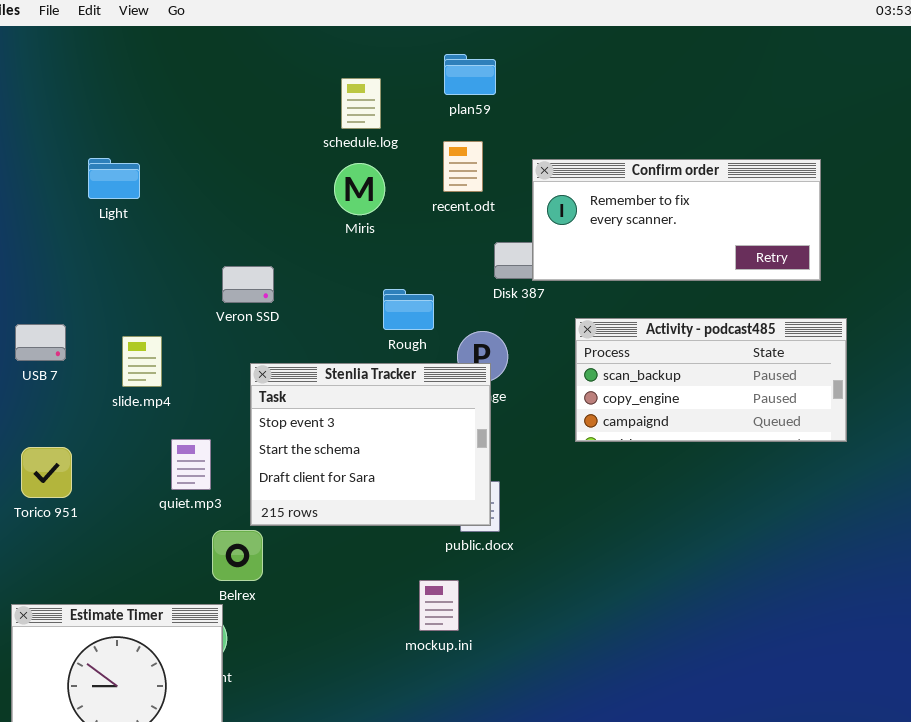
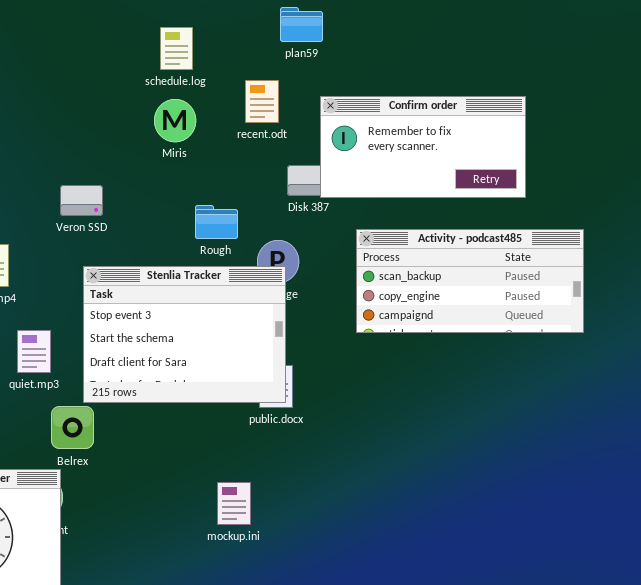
plan59: [444,54,496,95] -> [280,7,323,42], moved
Confirm order: [532,159,821,281] -> [320,96,526,198], resized
mockup.ini: [419,580,459,631] -> [217,482,251,525], moved

